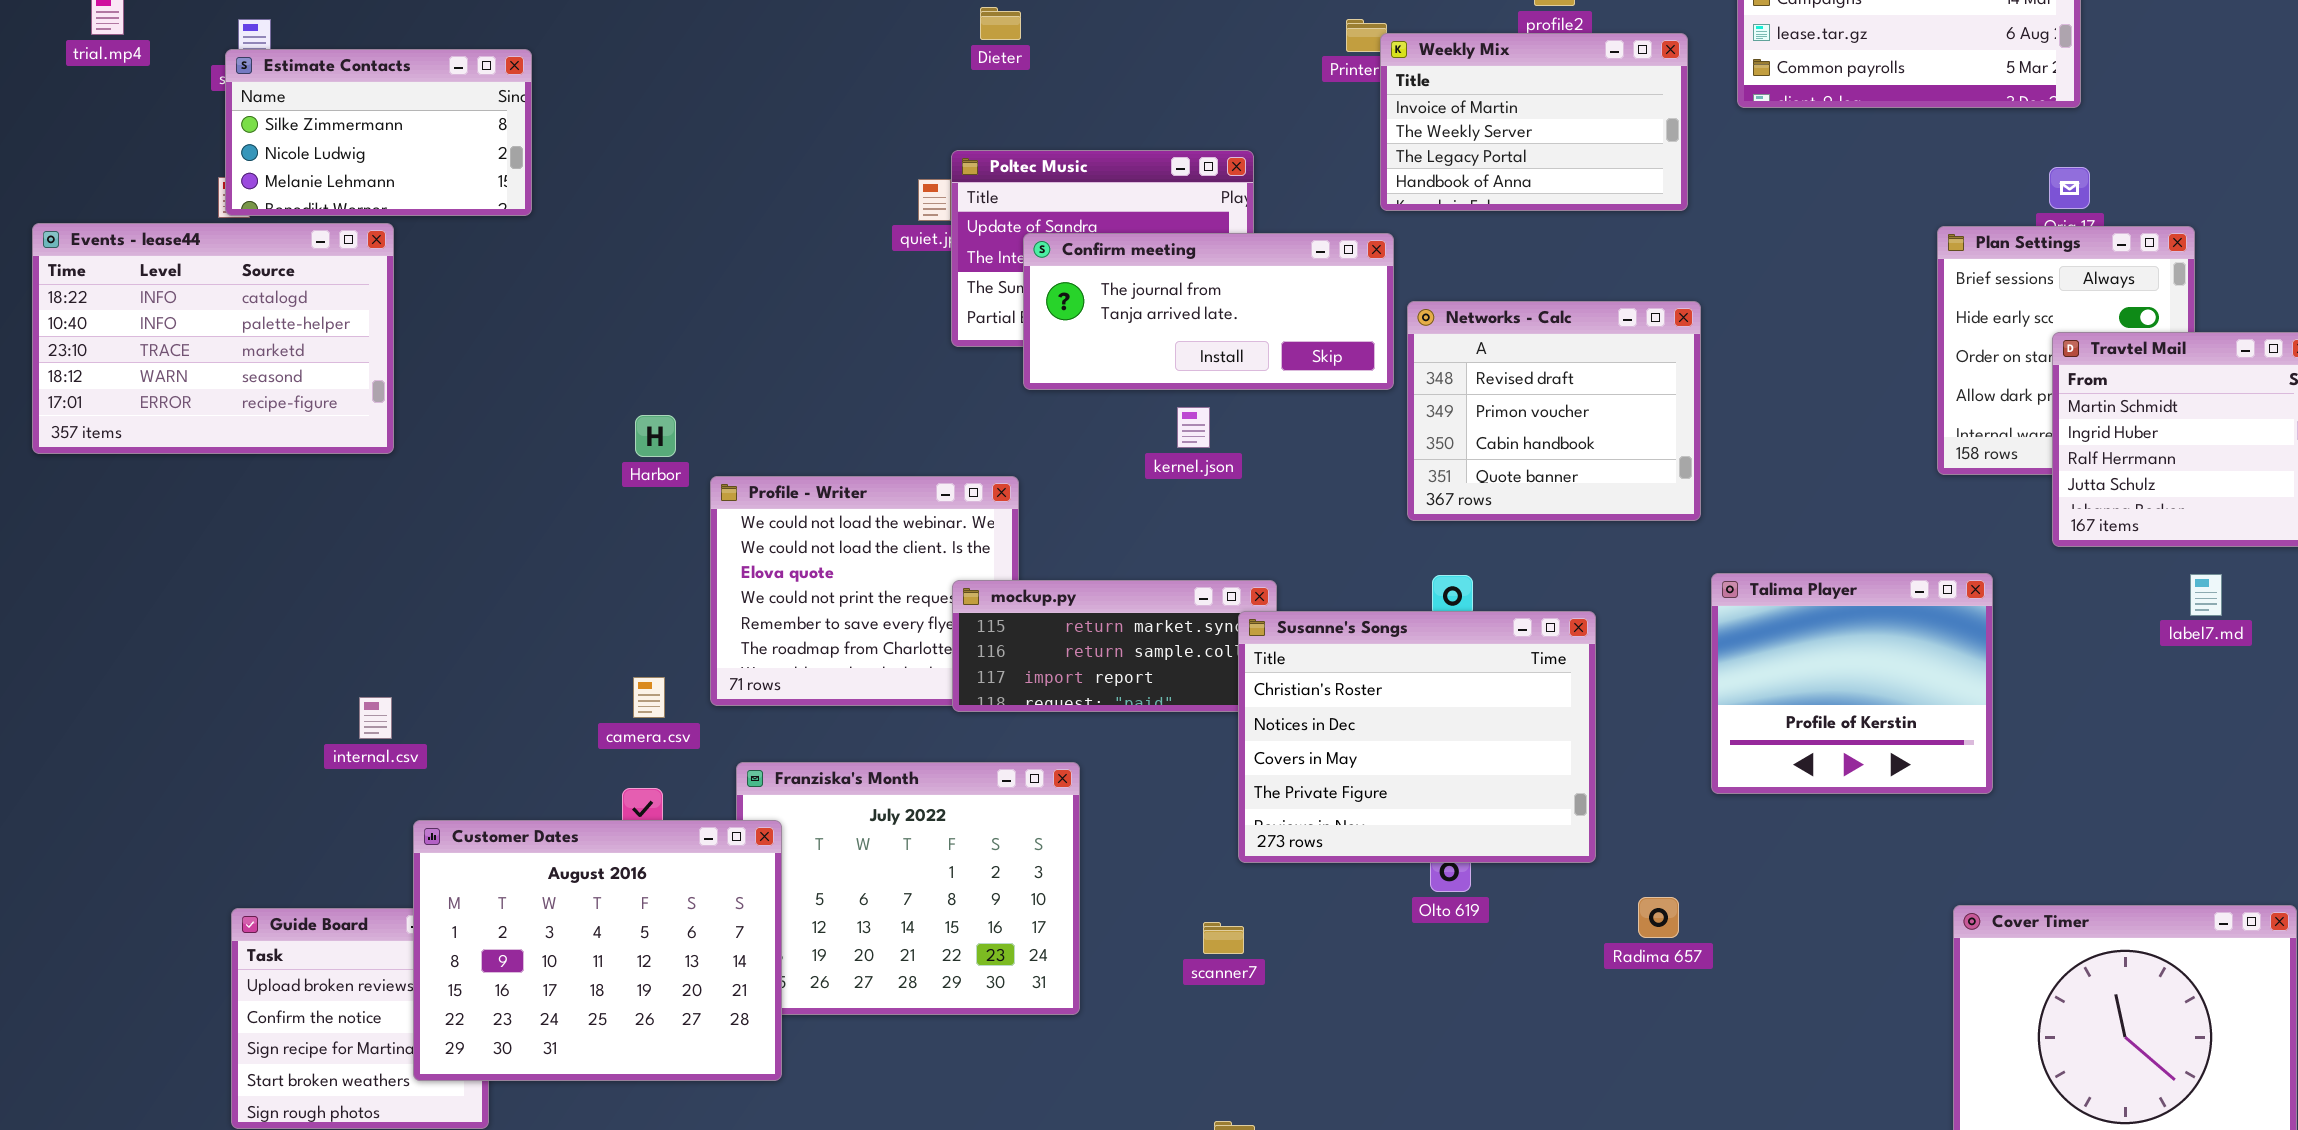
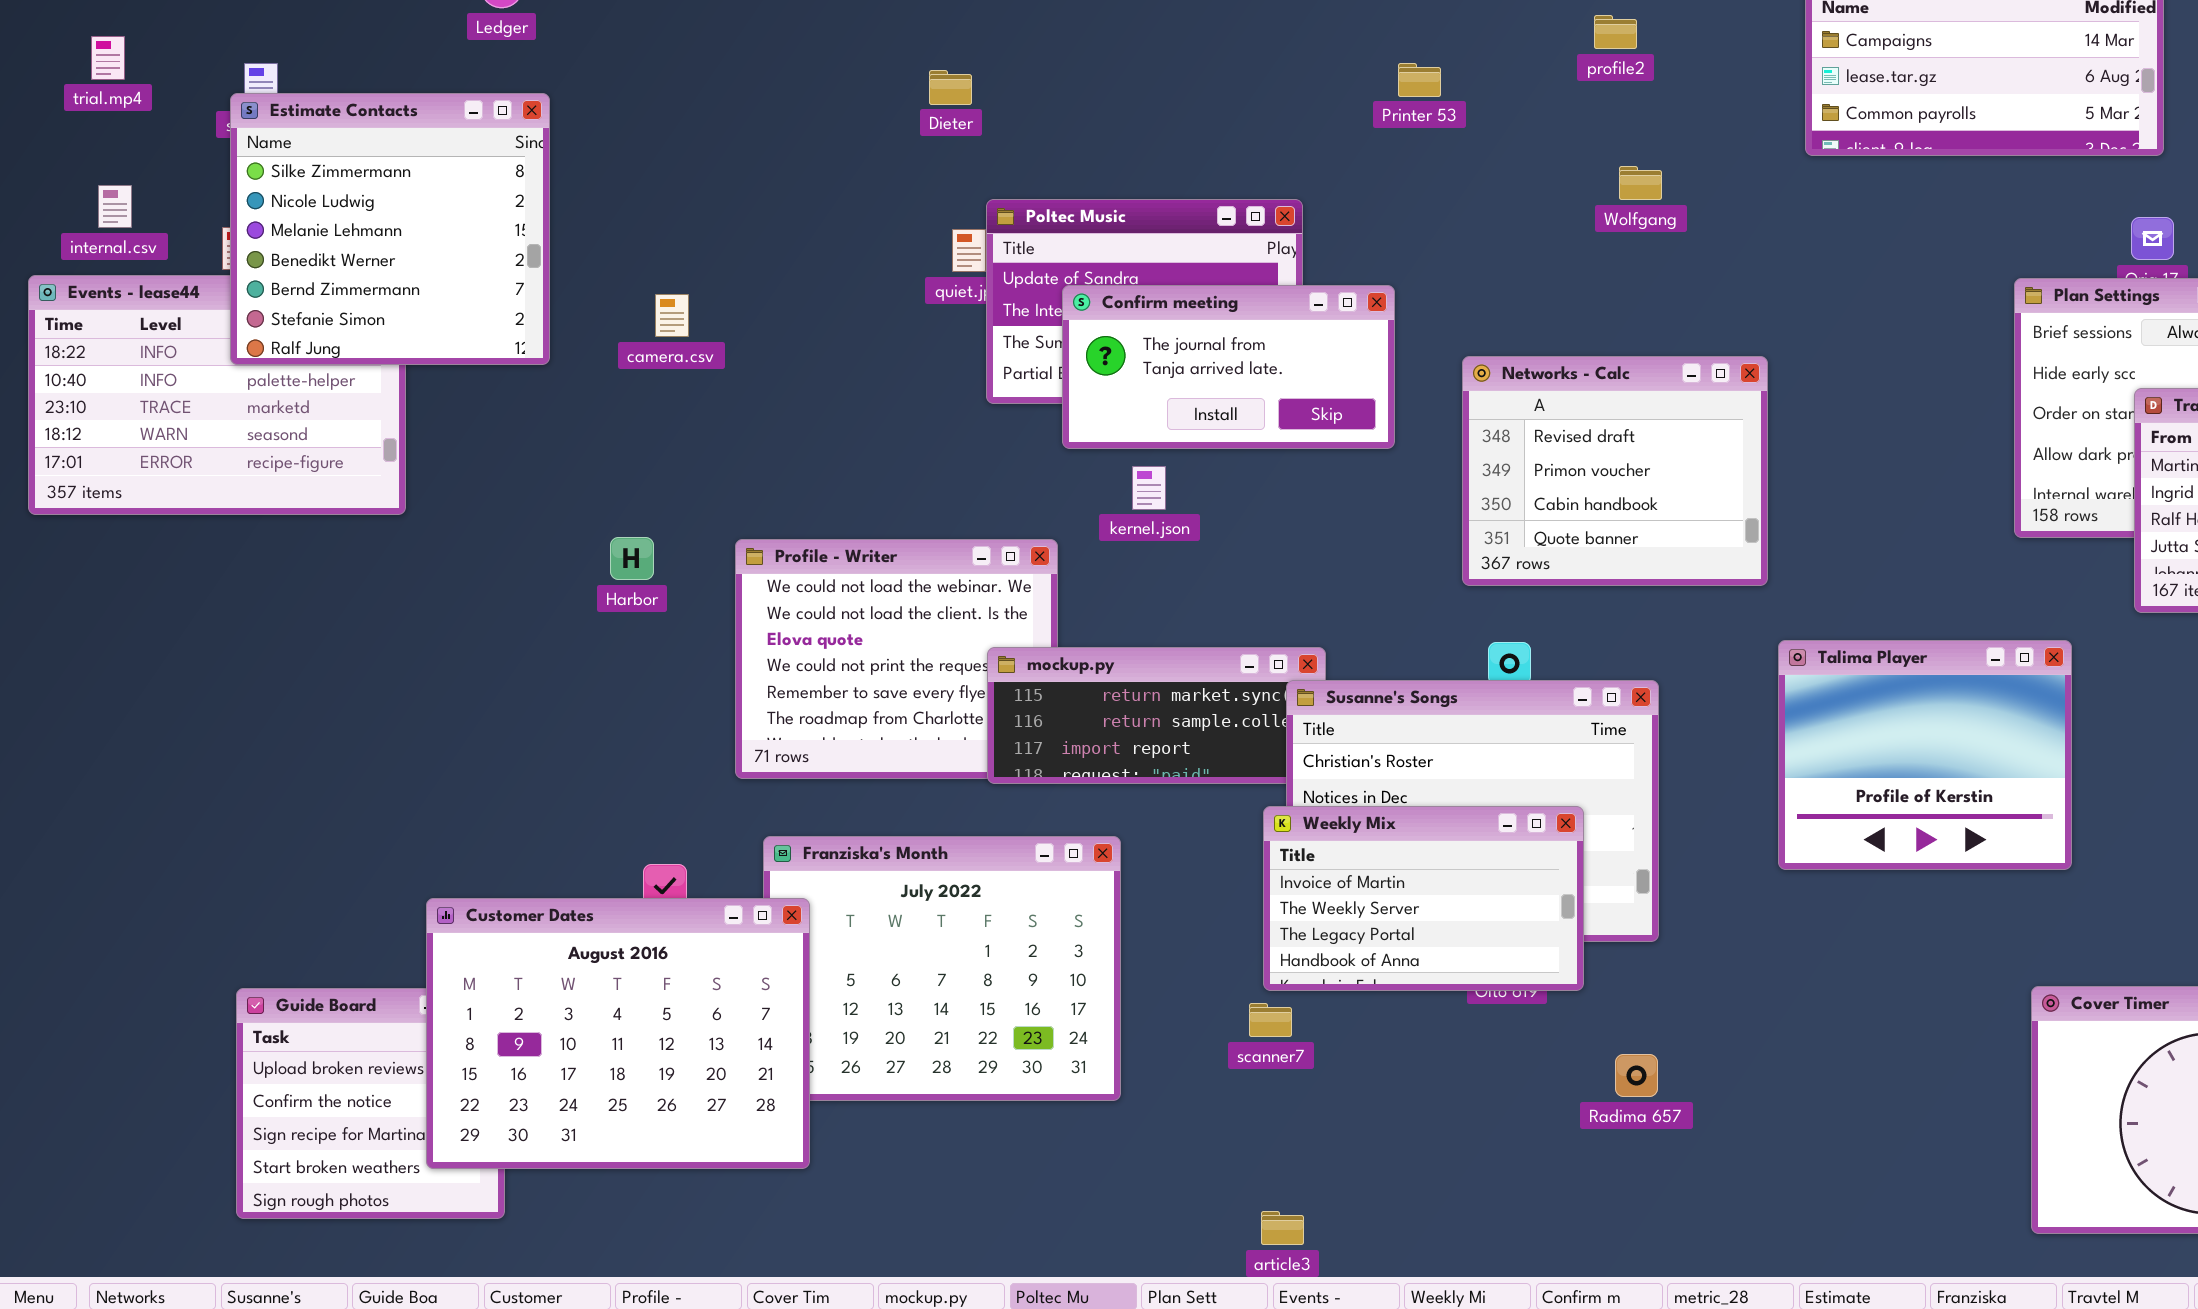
Dieter: [980,7,1021,40] -> [929,70,972,105], moved
Weekly Mix: [1380,33,1688,211] -> [1263,806,1584,991], moved
Estimate Contacts: [225,49,532,216] -> [230,93,550,365], resized
Confirm meeting: [1023,233,1394,390] -> [1062,285,1395,449], resized
kernel.json: [1177,407,1210,448] -> [1132,466,1166,510], moved
Harbor: [635,415,676,457] -> [610,537,654,580], moved
camera.csv: [633,677,665,718] -> [655,294,689,337], moved
internal.csv: [359,697,392,739] -> [98,185,132,228], moved
Radima 657: [1638,897,1679,938] -> [1615,1054,1658,1097], moved

